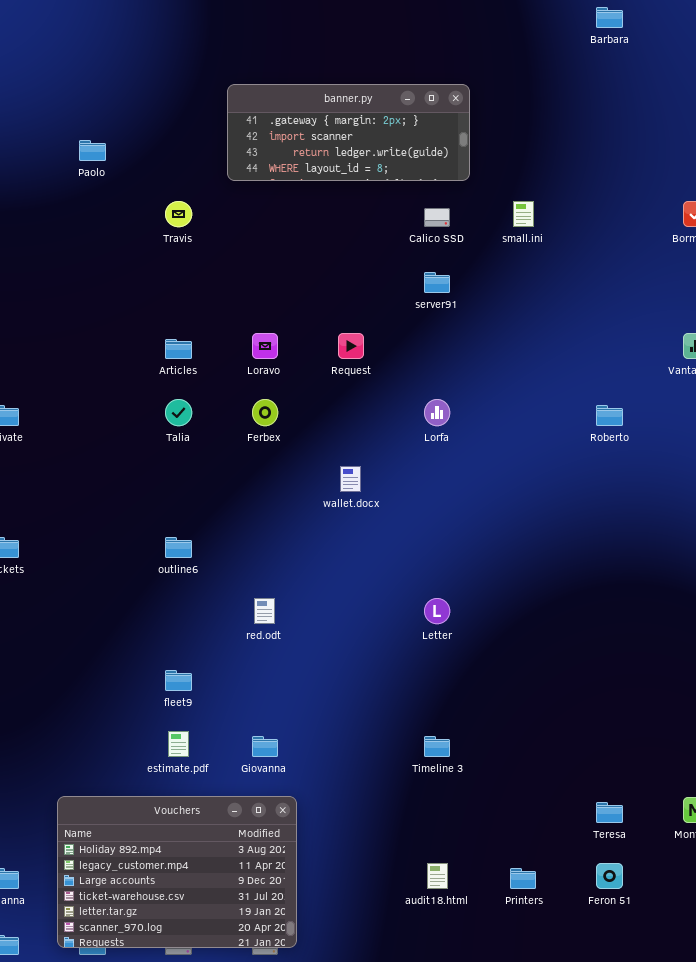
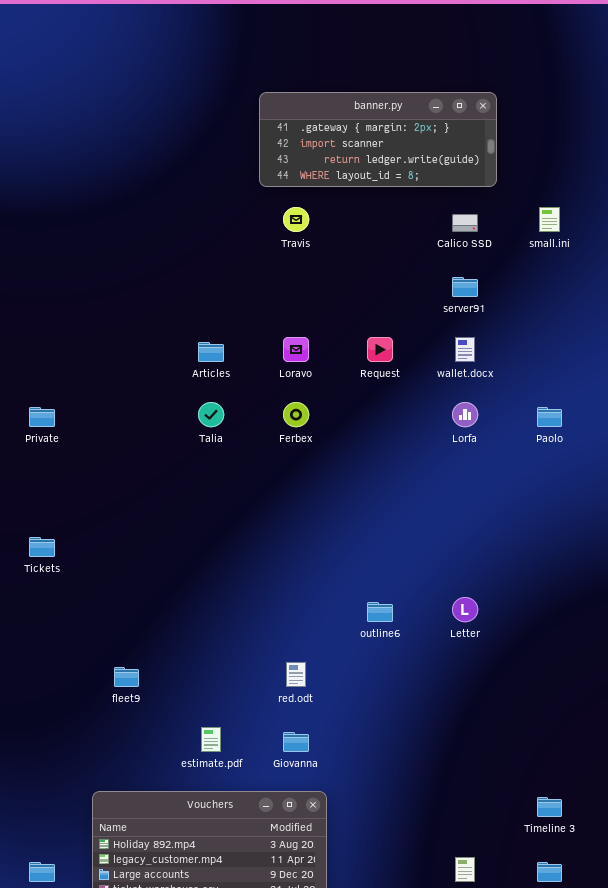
Paolo: [79,140,106,161] -> [537,407,562,427], moved
Travis: [165,201,192,227] -> [283,207,309,232], moved
wallet.docx: [340,466,361,492] -> [455,337,475,362], moved
outline6: [165,537,192,558] -> [367,602,393,622], moved
red.odt: [254,598,275,624] -> [286,662,306,687], moved
fleet9: [165,670,192,691] -> [114,667,139,687], moved
Timeline 3: [424,736,450,757] -> [537,797,562,817], moved

